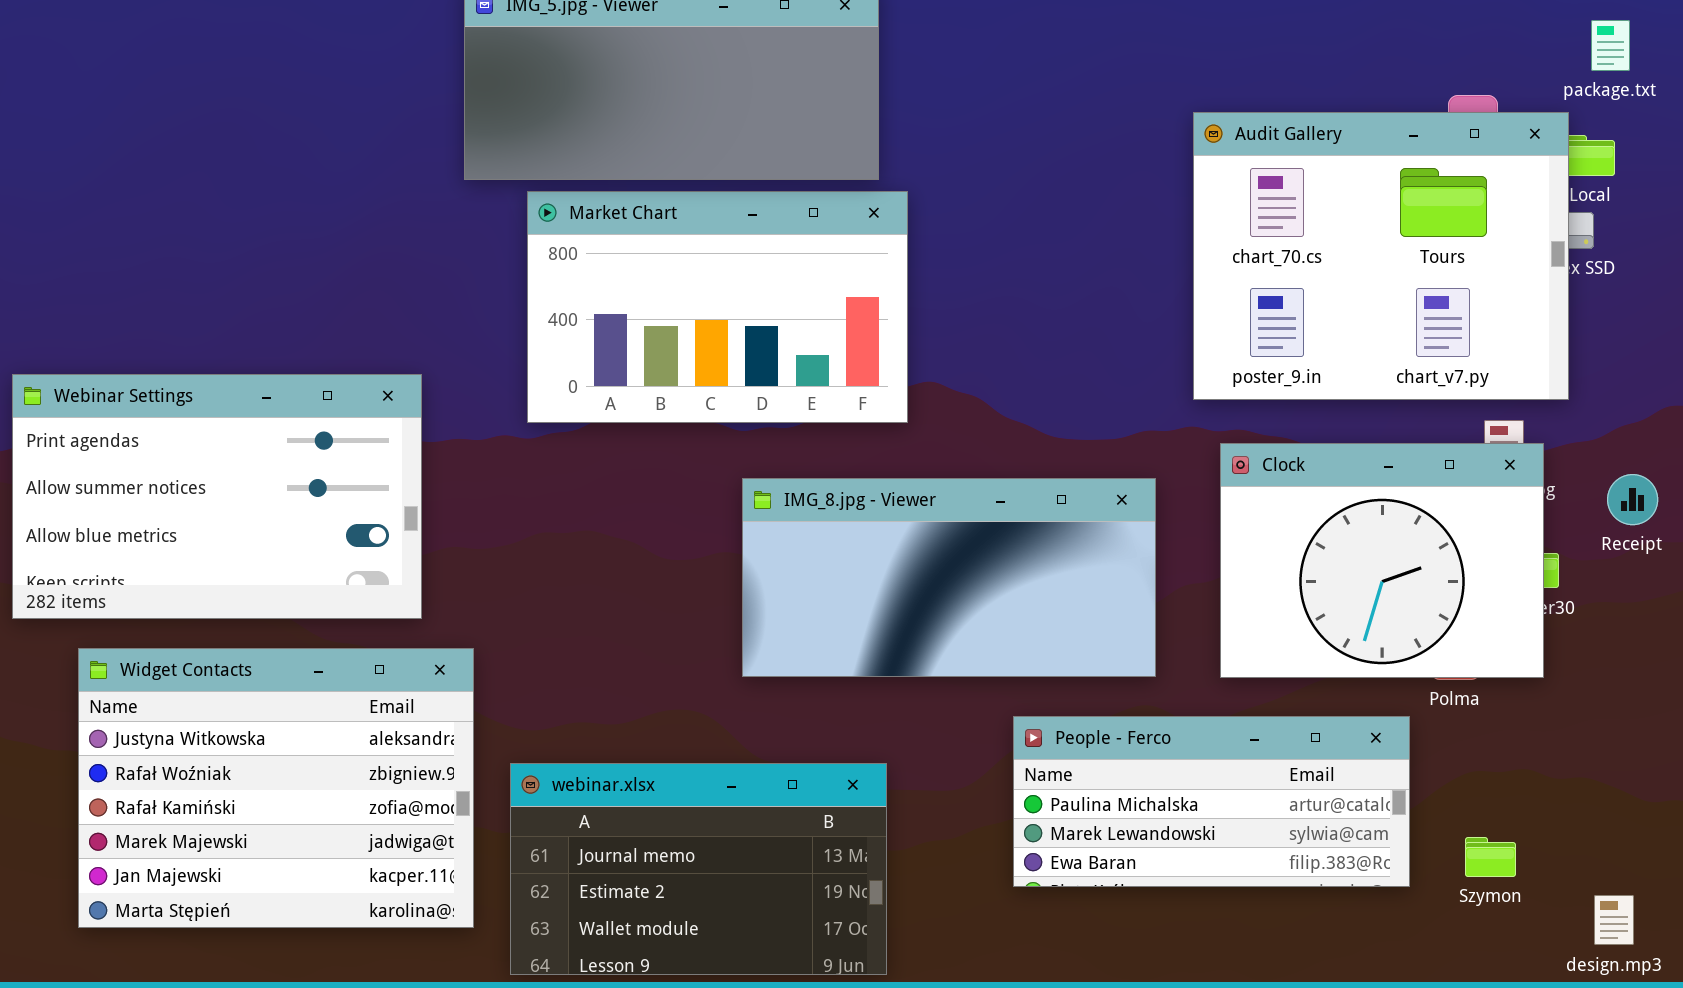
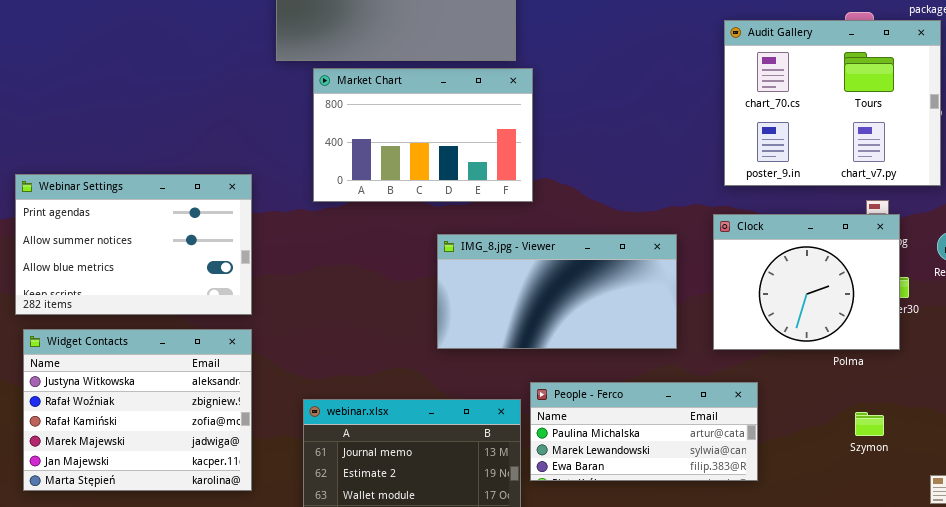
Audit Gallery: [1193,112,1569,400] -> [724,20,941,186], moved
Widget Contacts: [78,648,474,928] -> [23,329,252,491], moved
People - Ferco: [1013,716,1410,887] -> [530,382,758,481], moved
Szymon: [1465,837,1516,877] -> [855,412,884,436], moved

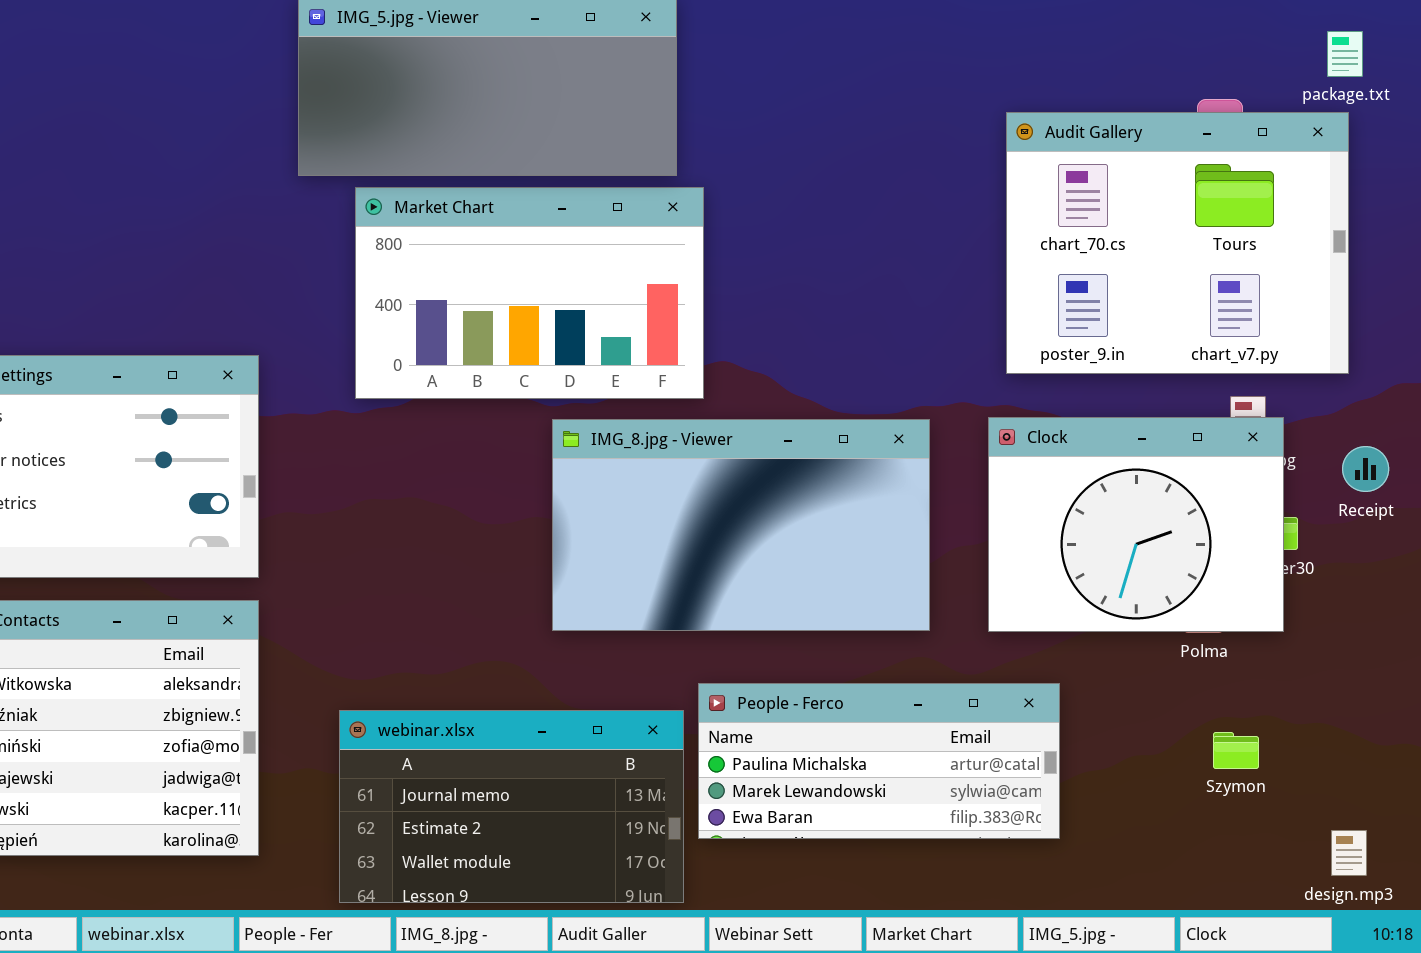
IMG_8.jpg - Viewer: [437,234,677,349] -> [552,419,930,631], resized

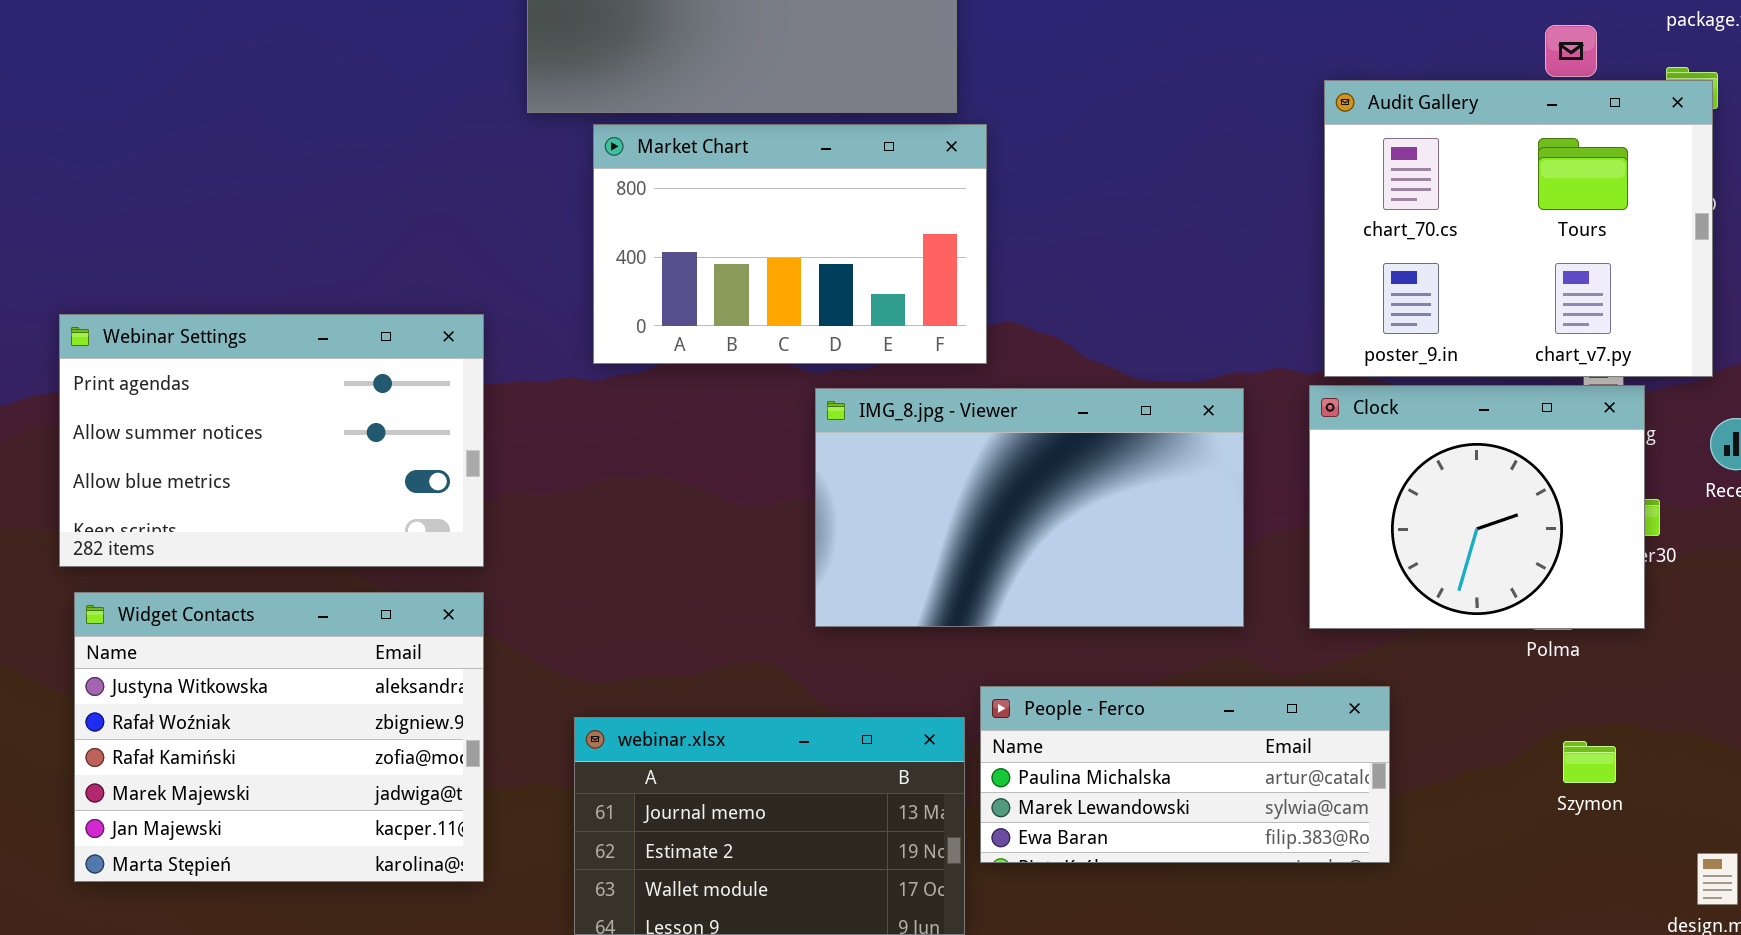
Audit Gallery: [1006,112,1349,374] -> [1324,80,1713,377], moved

